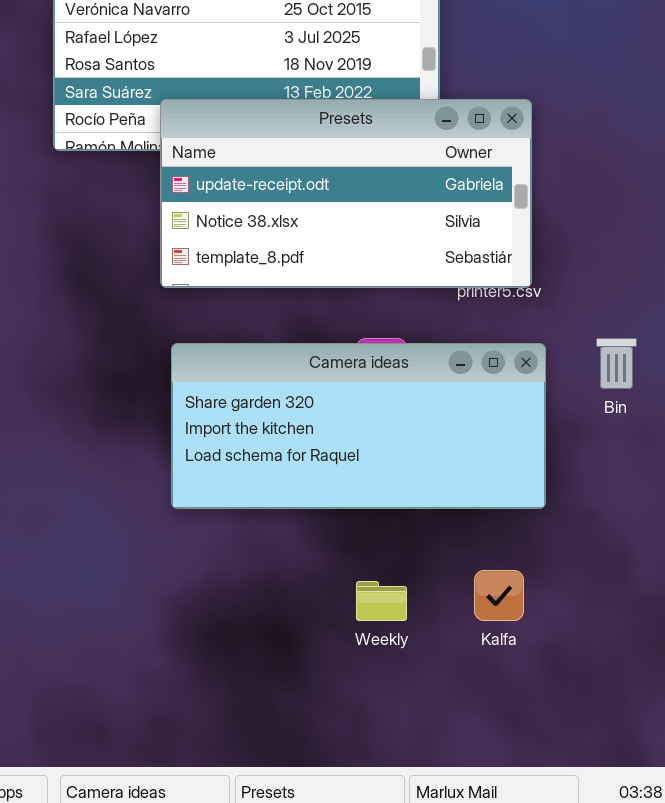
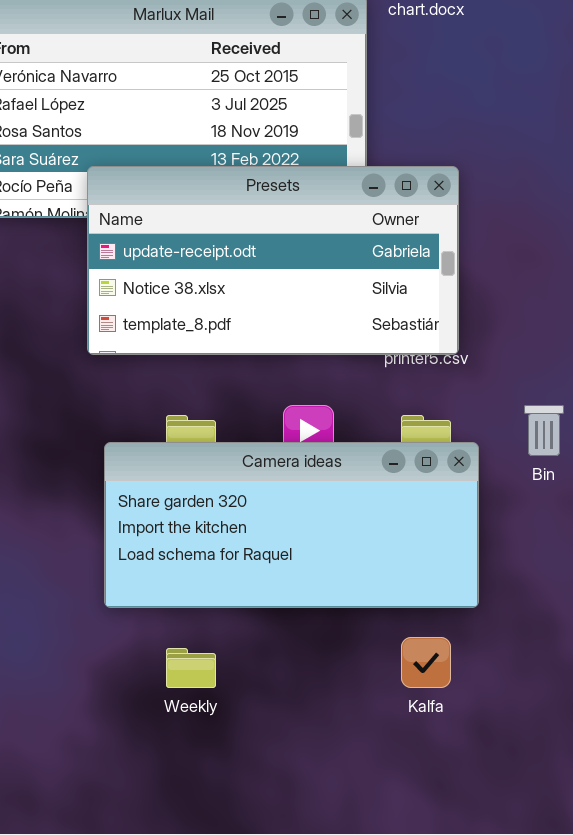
Camera ideas: [171,343,546,509] -> [104,442,479,608], moved
Weekly: [356,581,407,621] -> [166,648,216,688], moved

